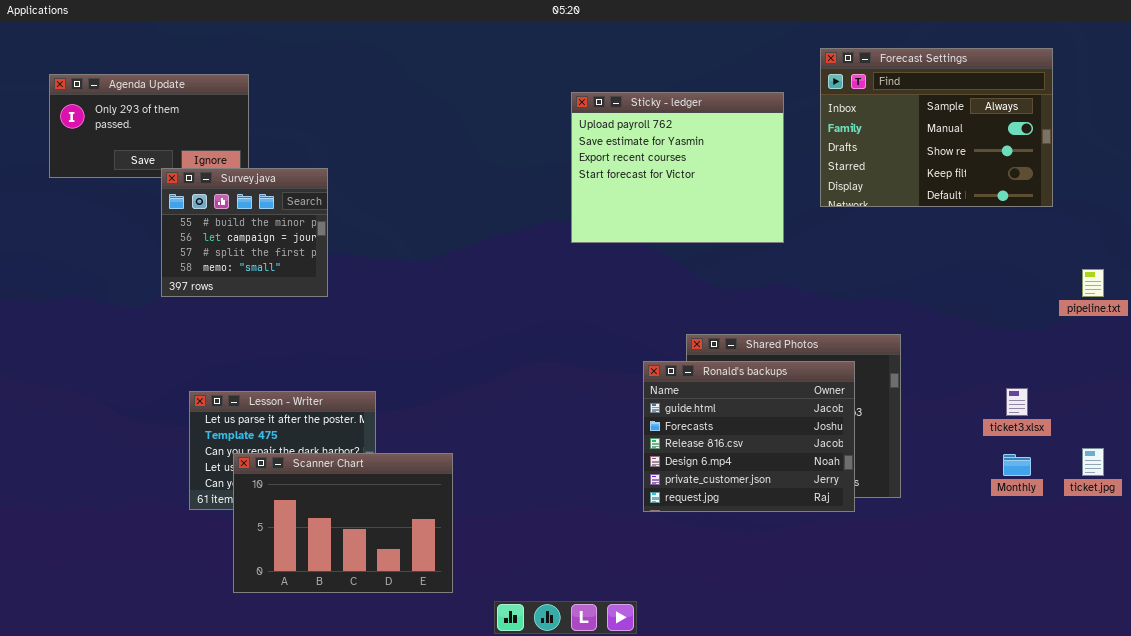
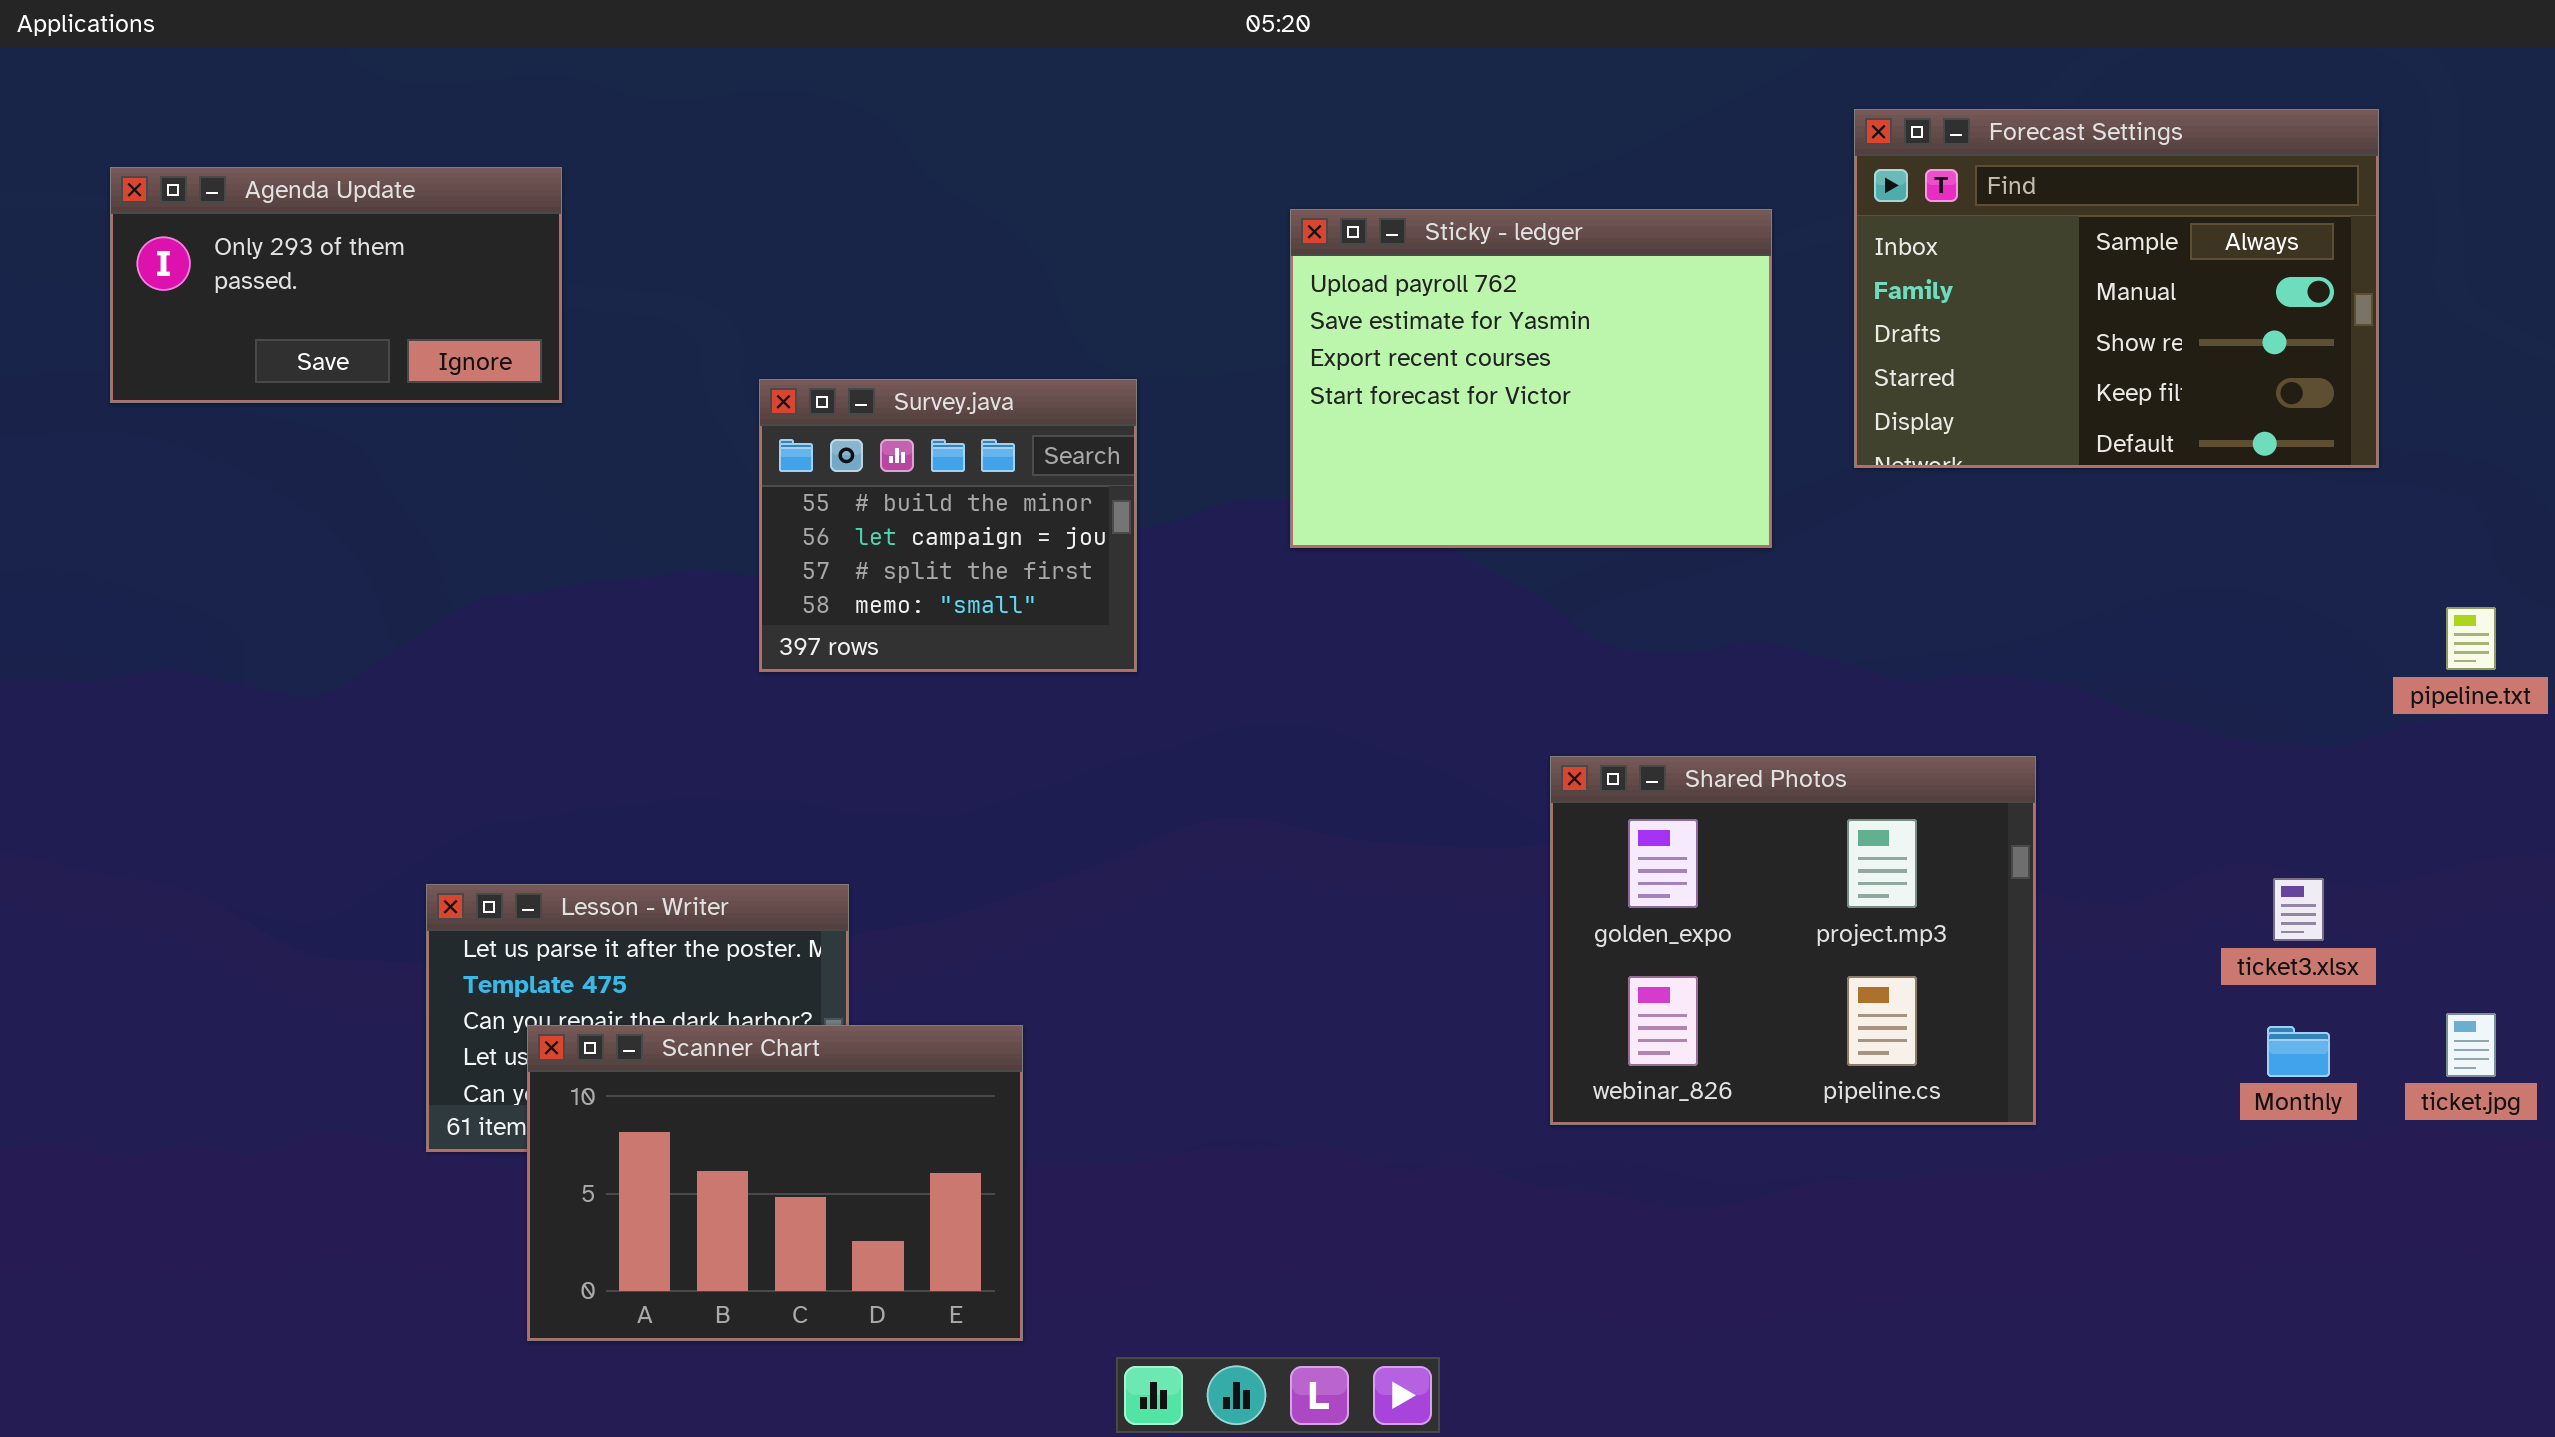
Survey.java: [161,168,328,297] -> [759,379,1137,672], moved
Ronald's backups: [643,361,855,512] -> none, closed

